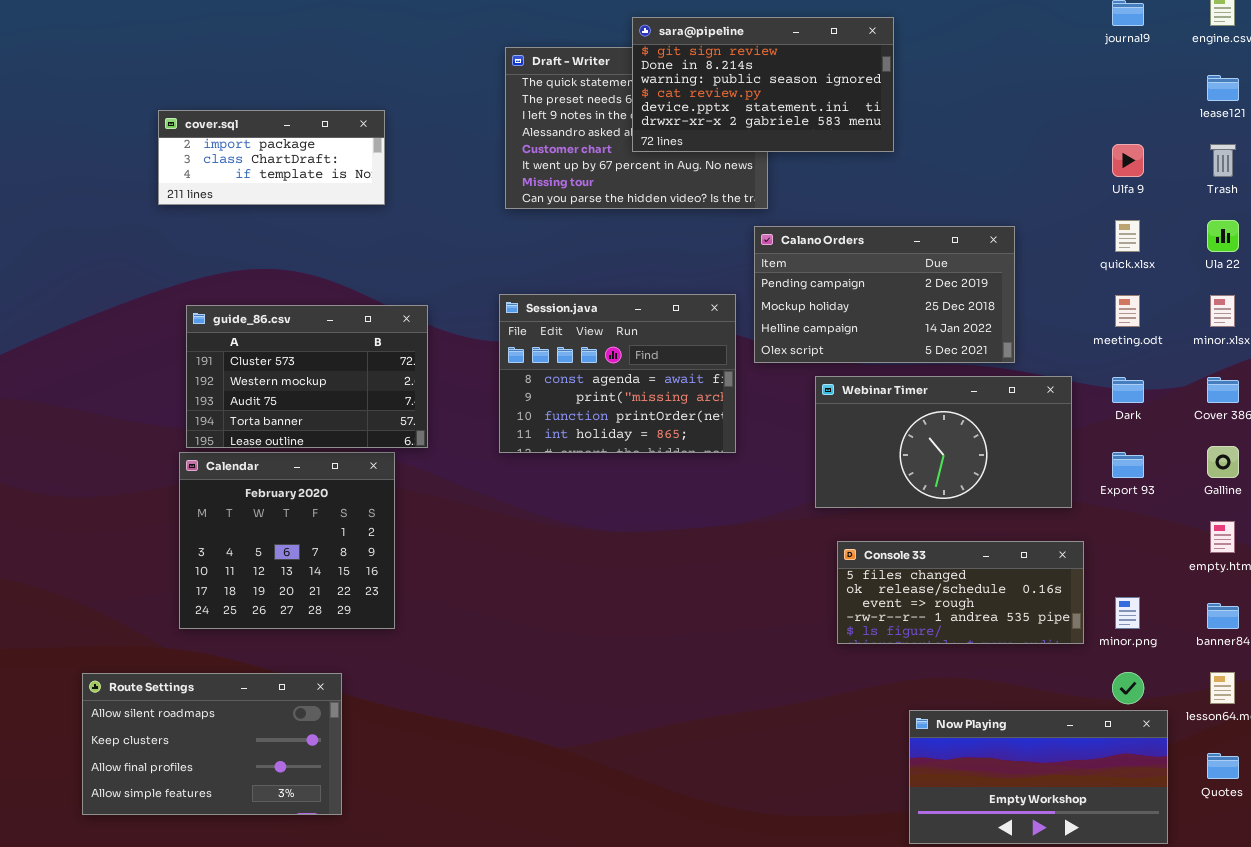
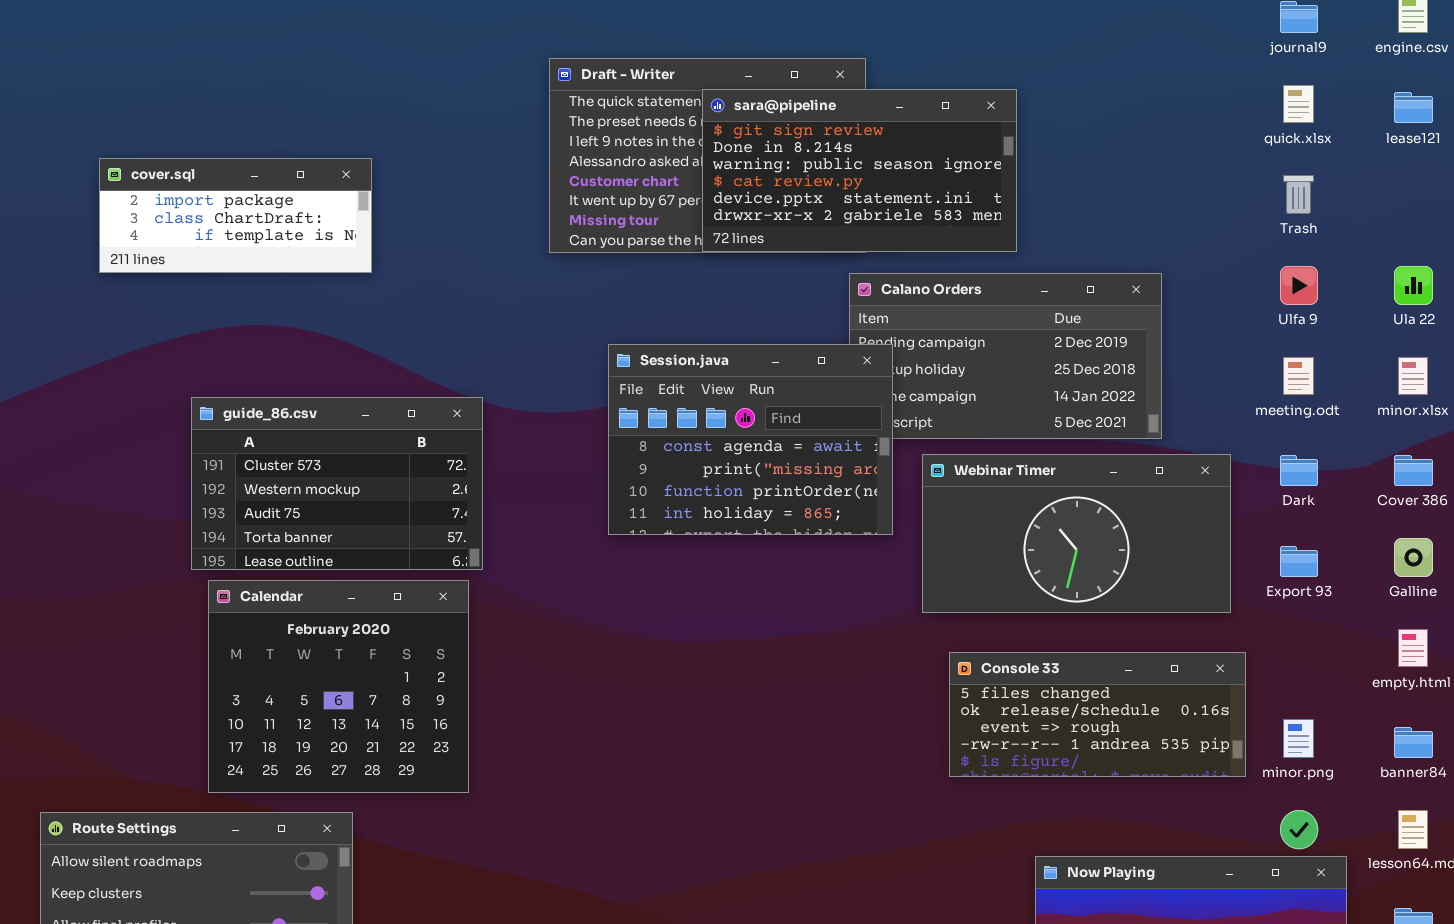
sara@pipeline: [632,17,894,152] -> [702,89,1017,252], moved
cover.sql: [158,110,385,205] -> [99,158,372,273], moved
Ulfa 9: [1112,144,1144,177] -> [1280,266,1318,305], moved
Trash: [1210,144,1236,177] -> [1283,175,1314,214], moved
quick.xlsx: [1115,220,1140,252] -> [1283,85,1314,123], moved
Session.java: [499,294,736,453] -> [608,344,893,535], moved
guide_86.csv: [186,305,428,448] -> [191,397,483,570], moved
Calendar: [179,452,395,629] -> [208,580,469,793], moved

